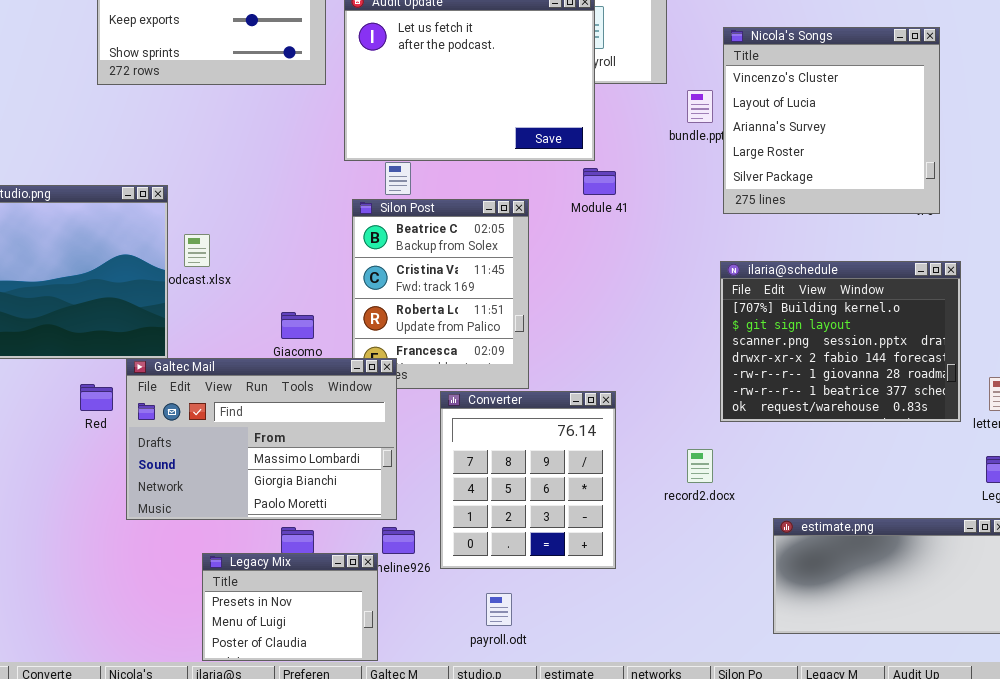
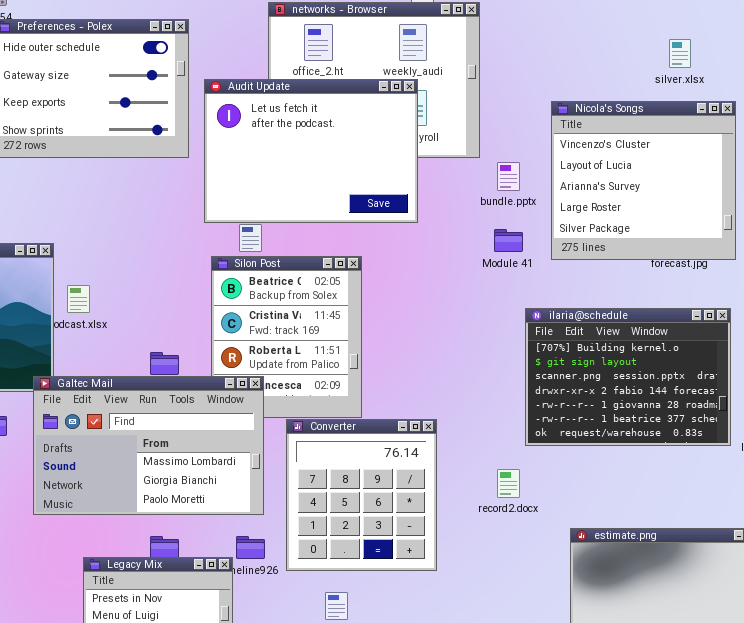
Nicola's Songs: [723,27,940,214] -> [551,101,736,260], moved
Module 41: [583,168,616,195] -> [494,229,523,252], moved
Galtec Mail: [126,358,397,520] -> [33,376,264,515], moved

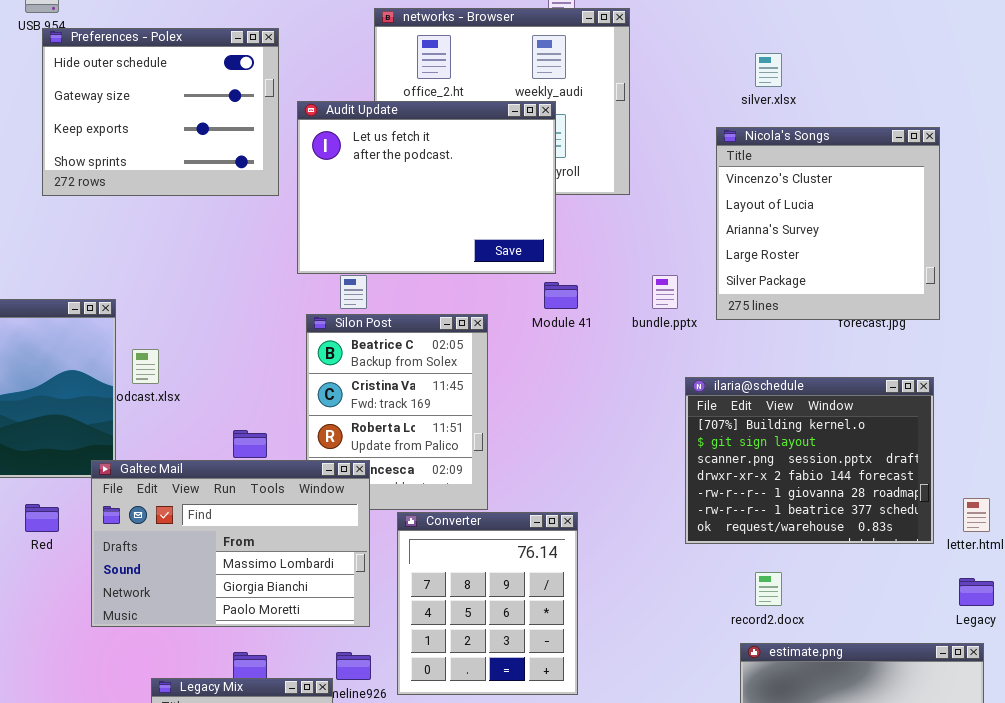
silver.xlsx: [669,39,691,68] -> [755,53,782,87], moved
bundle.pptx: [497,162,520,191] -> [652,275,678,309], moved
Module 41: [494,229,523,252] -> [544,282,578,309], moved
record2.docx: [497,469,520,498] -> [755,572,782,606], moved

